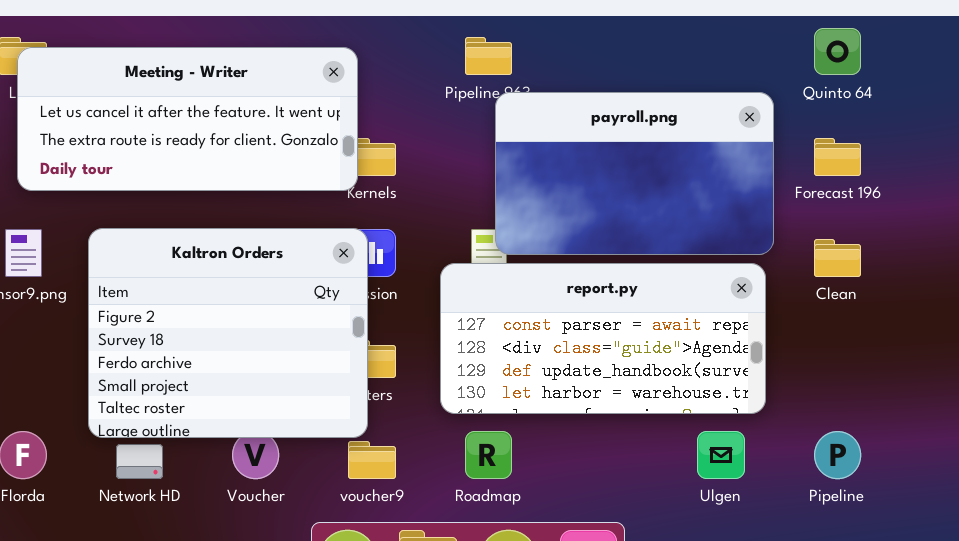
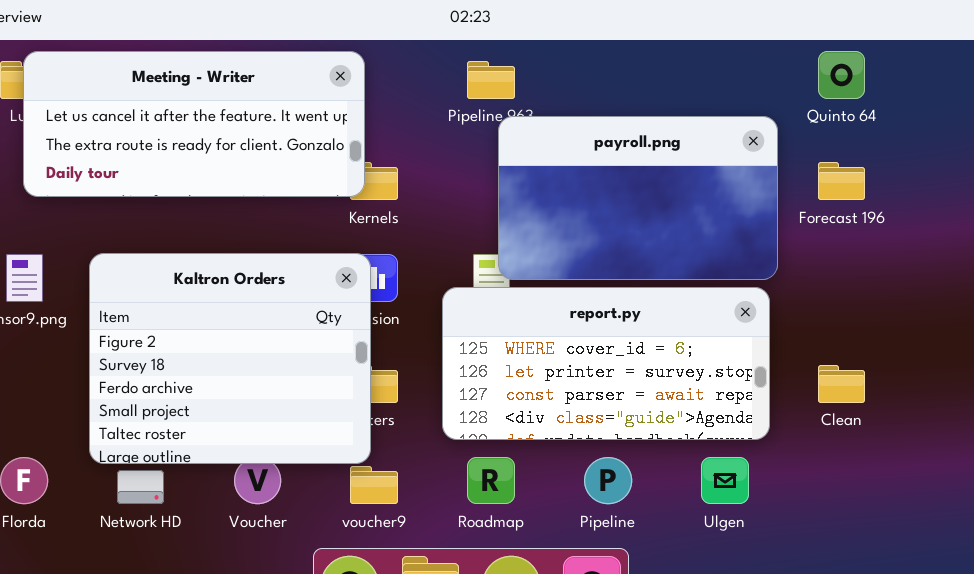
Meeting - Writer: [17,47,358,191] -> [23,51,365,197], moved
Clean: [814,239,861,277] -> [818,365,865,403], moved
report.py: [440,263,766,414] -> [442,287,770,440], scrolled up 2 rows
Pipeline: [814,431,861,479] -> [584,457,632,504], moved

